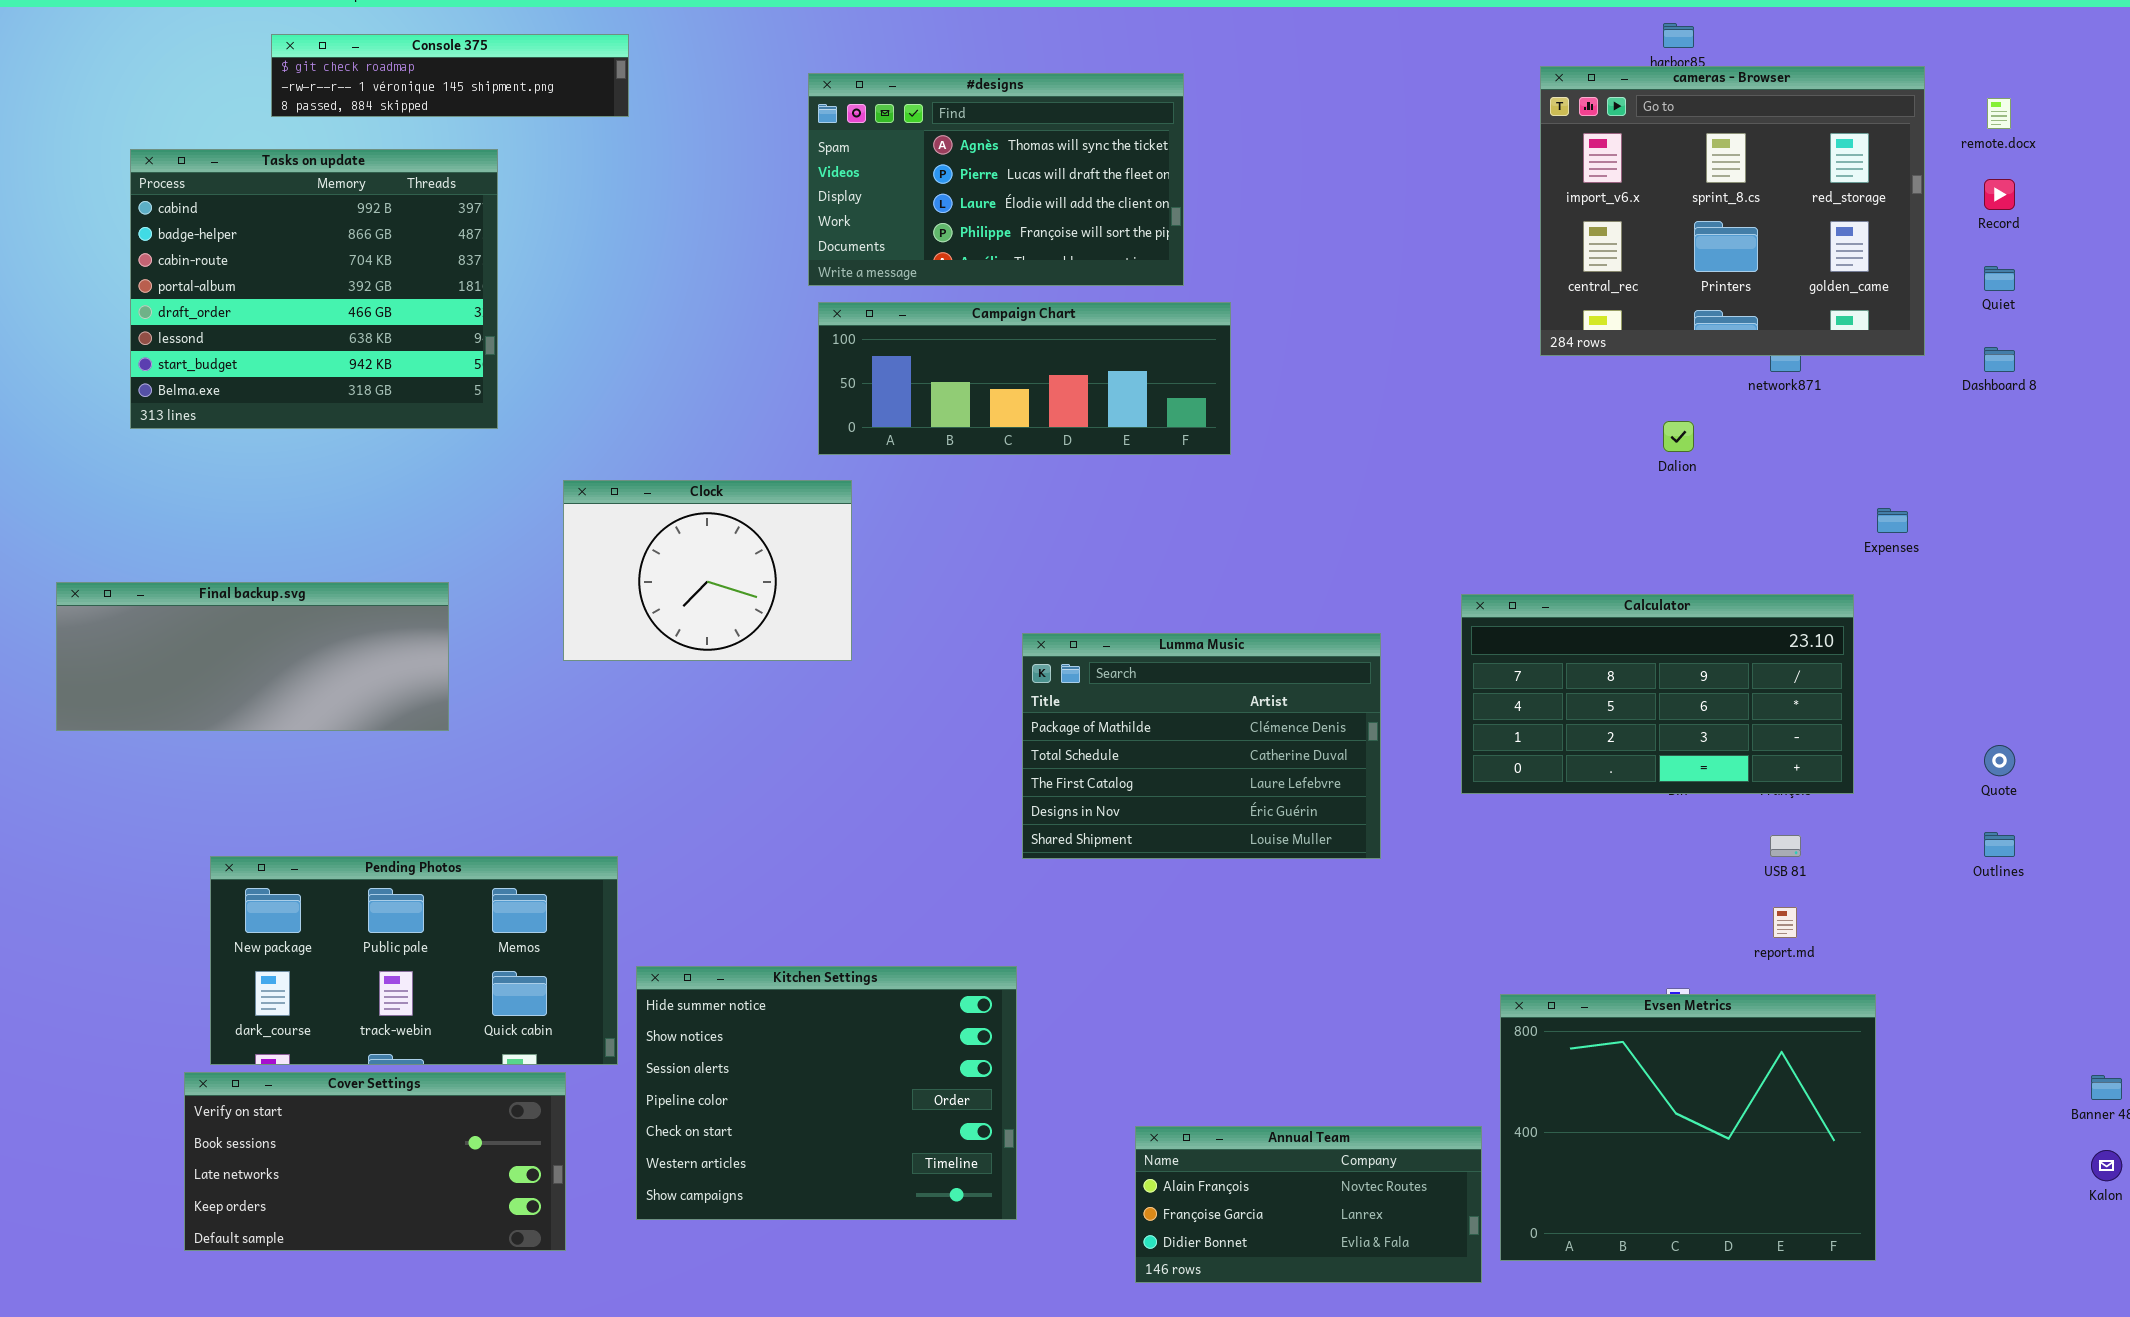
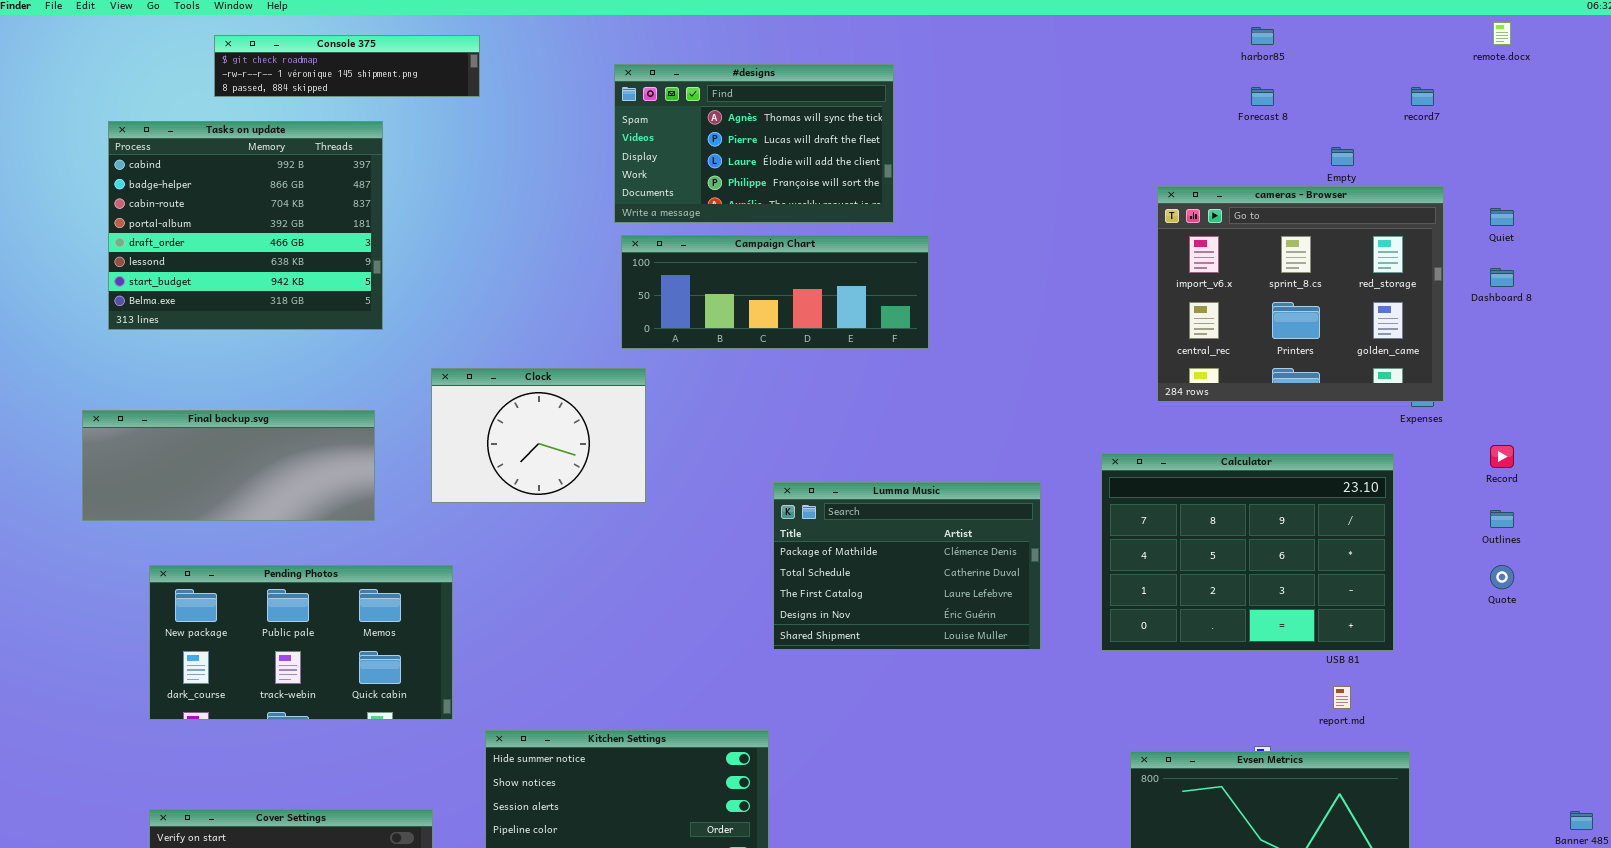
cameras - Browser: [1540,66,1925,356] -> [1157,186,1444,402], moved
remote.docx: [1987,98,2011,129] -> [1493,22,1511,45], moved
Record: [1984,179,2015,210] -> [1490,445,1514,468], moved
Final backup.svg: [56,582,449,731] -> [82,410,375,521], moved
Calculator: [1461,594,1854,794] -> [1101,453,1394,651], resized
Outlines: [1984,832,2015,857] -> [1490,510,1514,528], moved
Pending Photos: [210,856,618,1065] -> [149,565,453,720], moved

